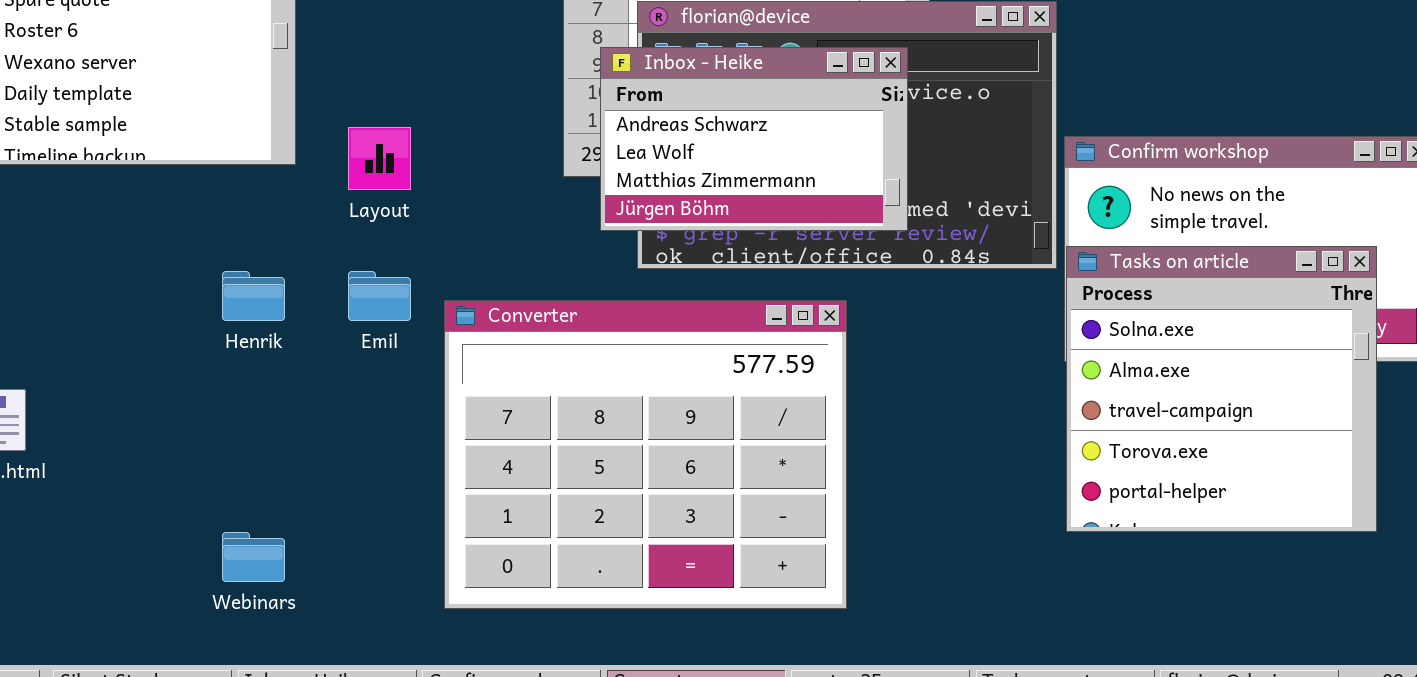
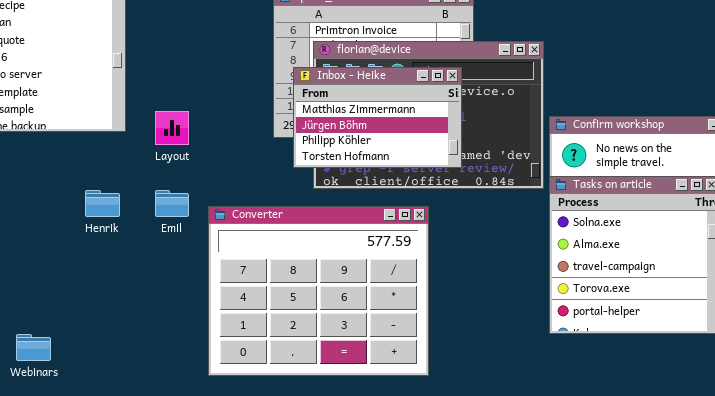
Inbox - Heike: [600,47,908,231] -> [293,67,462,168], scrolled down 2 rows
Webinars: [222,532,285,582] -> [16,334,51,361], moved

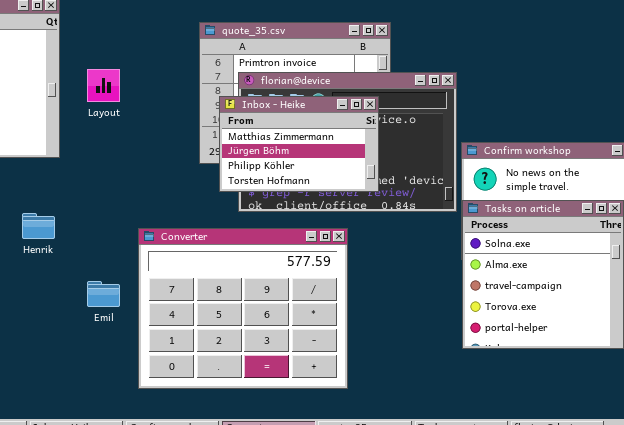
Layout: [155,111,189,145] -> [87,69,120,102], moved
Emil: [155,190,189,217] -> [87,281,120,307], moved

